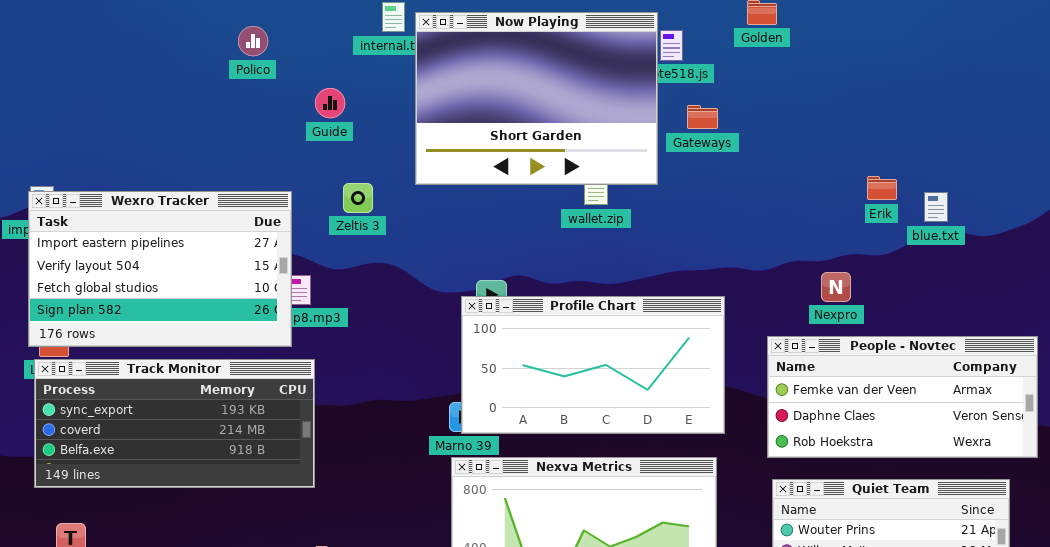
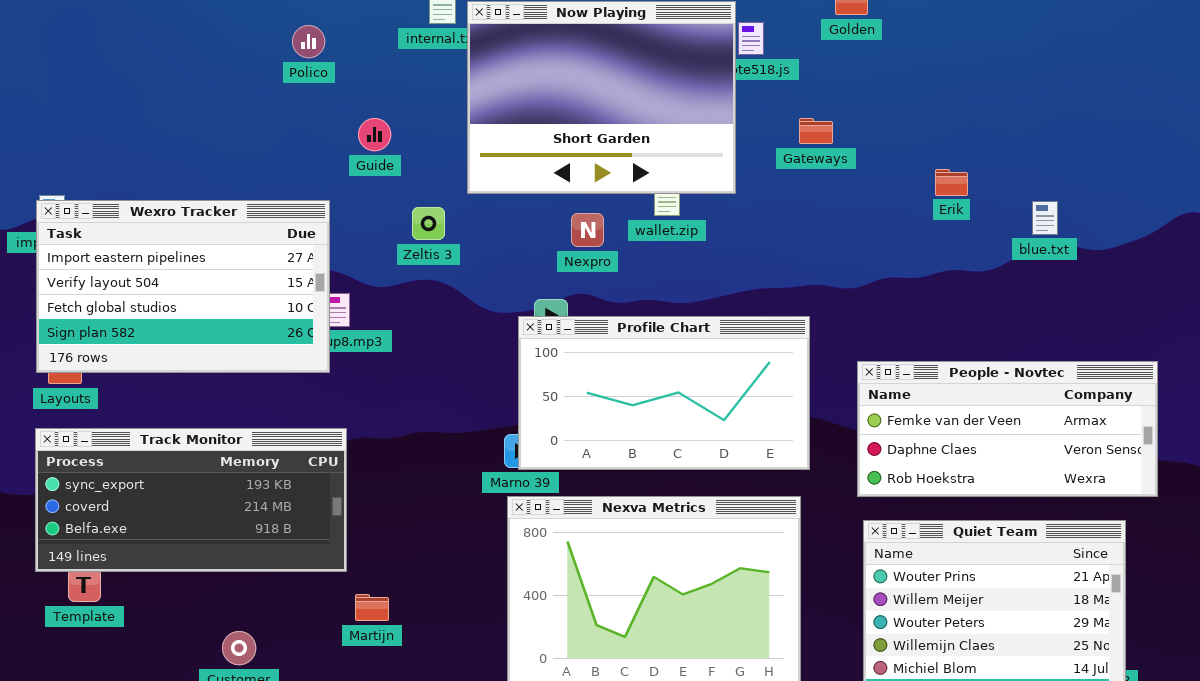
Polico: [238,26,268,56] -> [292,25,325,58], moved
Guide: [315,88,345,118] -> [358,118,391,151], moved
Gateways: [687,105,718,129] -> [799,118,833,144], moved
Erik: [867,176,897,200] -> [935,169,968,196], moved
Zeltis 3: [343,183,373,213] -> [412,207,445,240], moved
Nexpro: [821,272,851,302] -> [571,213,604,247], moved
Track Monitor: [34,359,315,488] -> [35,428,347,572], moved

